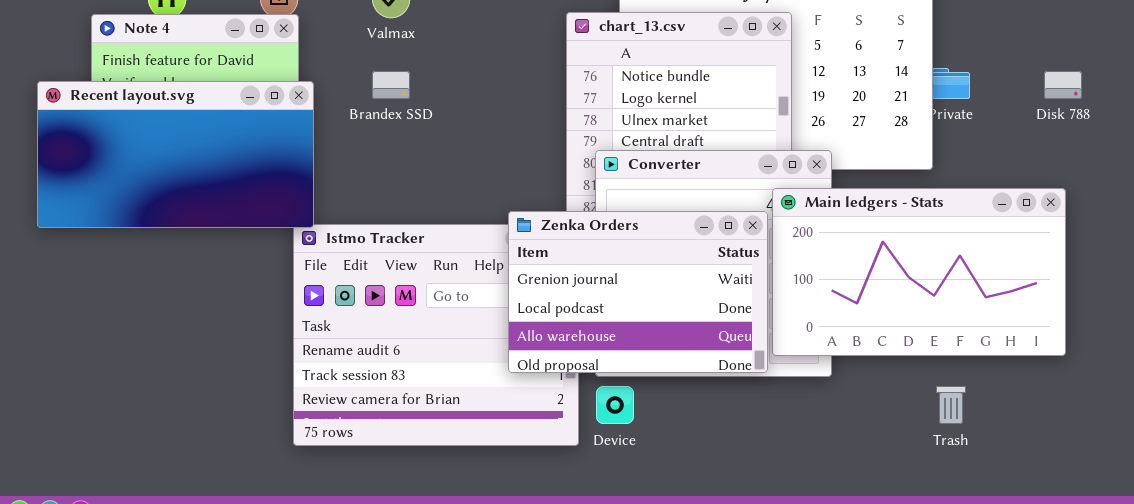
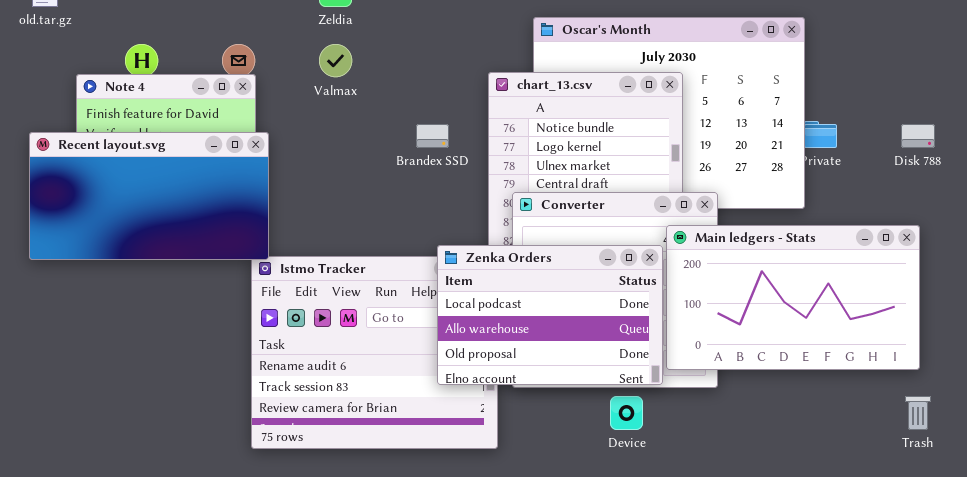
Brandex SSD: [372,71,410,99] -> [416,124,449,148], moved
Zenka Orders: [508,211,768,373] -> [437,245,663,385], scrolled down 1 row
Device: [596,386,634,424] -> [610,396,643,430], moved
Trash: [936,386,966,424] -> [905,396,931,430], moved

